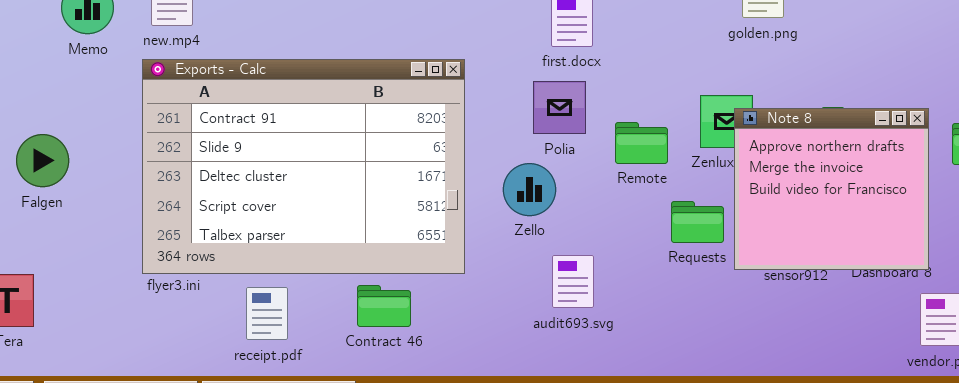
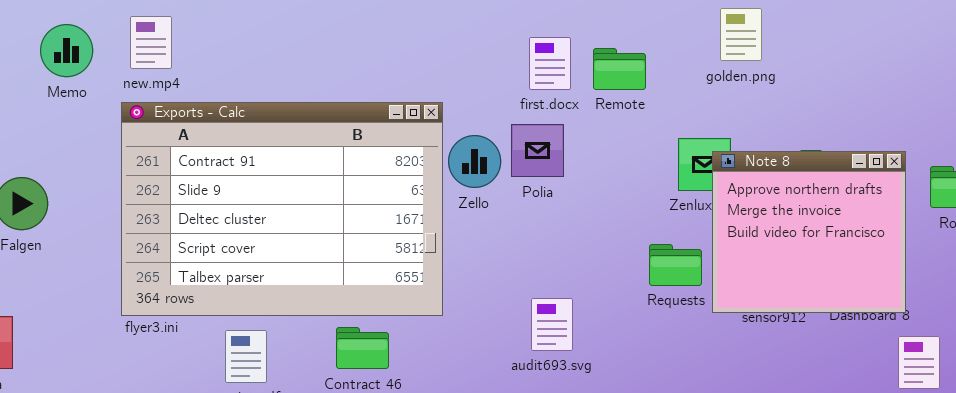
Remote: [615,122,668,164] -> [593,48,646,90], moved
Zello: [503,163,556,216] -> [448,135,501,188], moved

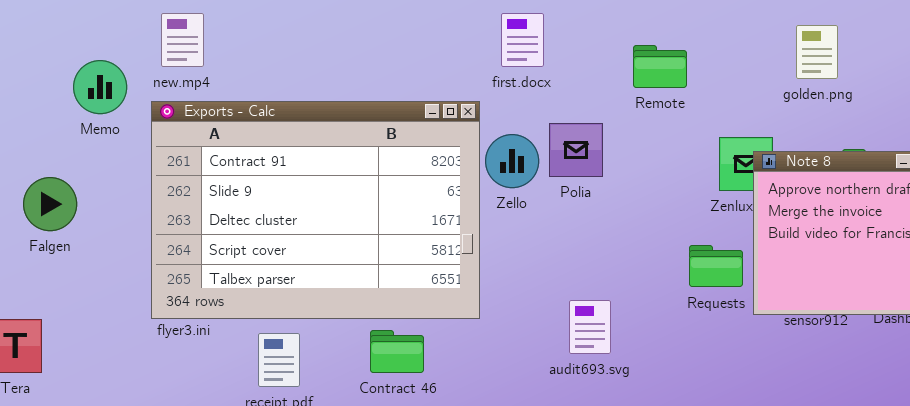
golden.png: [720,8,762,61] -> [796,25,838,79], moved
Memo: [40,24,93,77] -> [73,60,127,114], moved
first.docx: [529,37,571,90] -> [501,13,544,67], moved

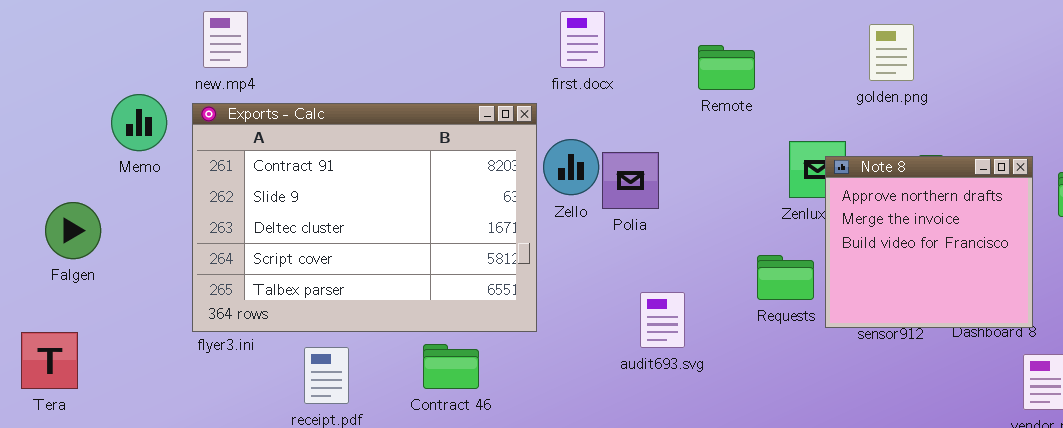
Memo: [73,60,127,114] -> [111,94,167,151], moved
Polia: [549,123,603,177] -> [602,152,659,209], moved
Falgen: [23,177,77,231] -> [45,202,101,259], moved
audit693.svg: [569,300,611,354] -> [640,292,685,348], moved

